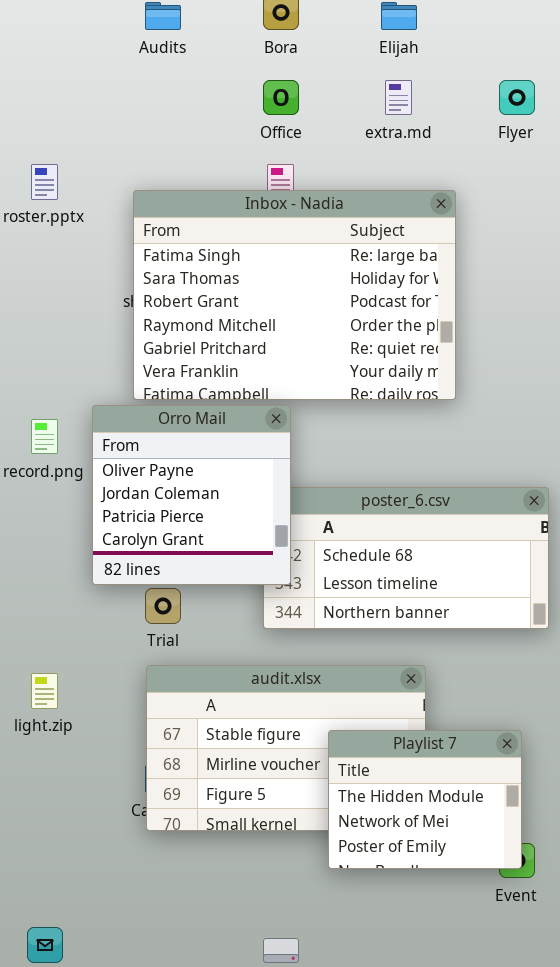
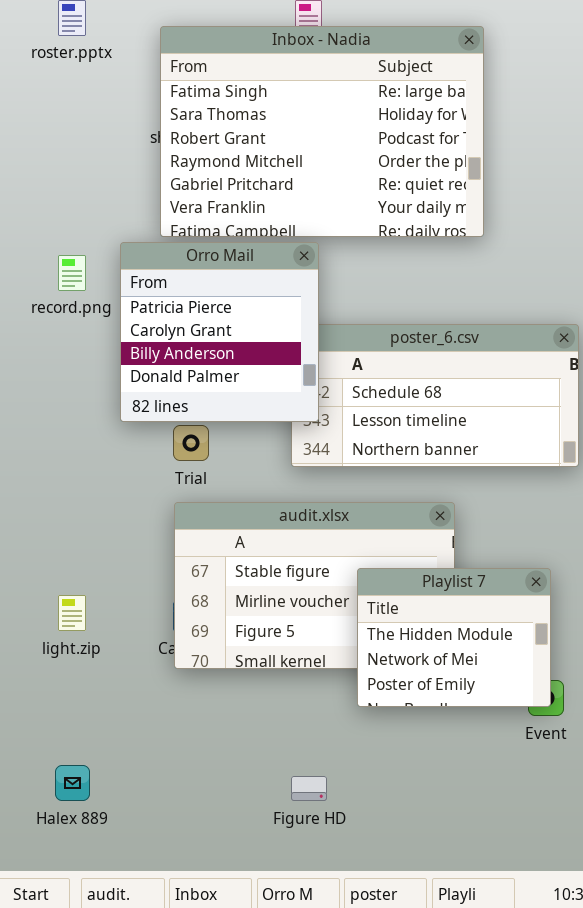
Orro Mail: [92,405,291,585] -> [120,242,319,422], scrolled down 2 rows
light.zip: [31,673,58,709] -> [58,595,86,631], moved

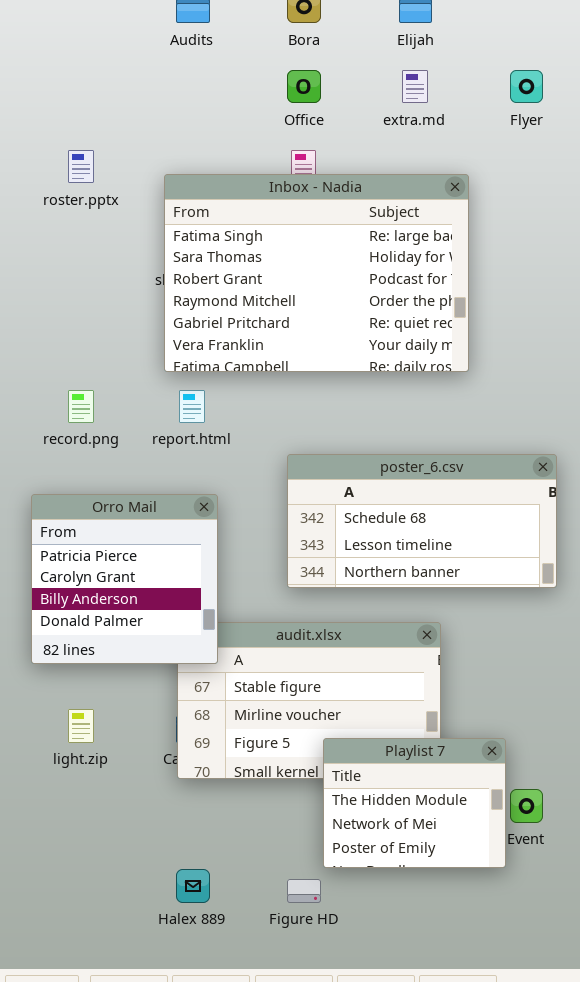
Orro Mail: [120,242,319,422] -> [31,494,218,664], moved
Playlist 7: [357,568,551,707] -> [323,738,506,868], moved
Halex 889: [55,765,90,801] -> [176,869,210,903], moved

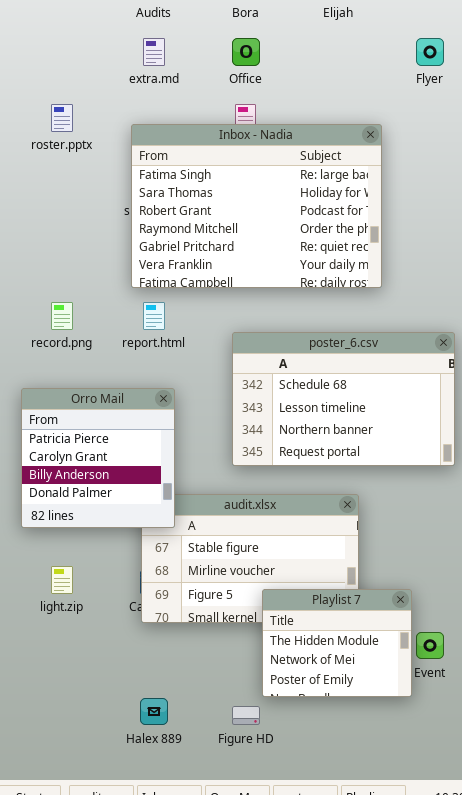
extra.md: [402,70,428,103] -> [143,38,165,66], moved
poster_6.csv: [287,454,557,588] -> [232,332,455,466], resized

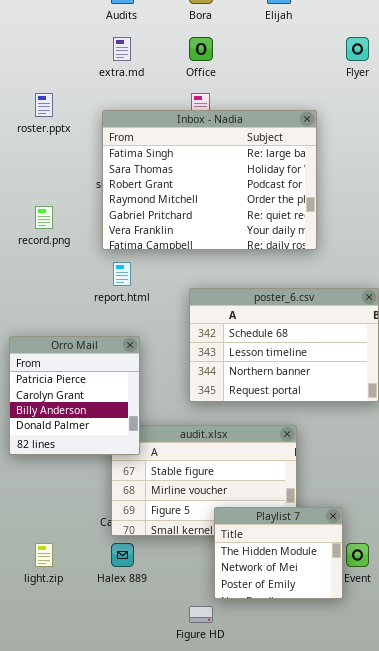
record.png: [51,302,73,330] -> [35,206,53,229], moved
light.zip: [51,566,73,594] -> [35,543,53,567], moved
Halex 889: [140,698,168,725] -> [111,543,134,567], moved

